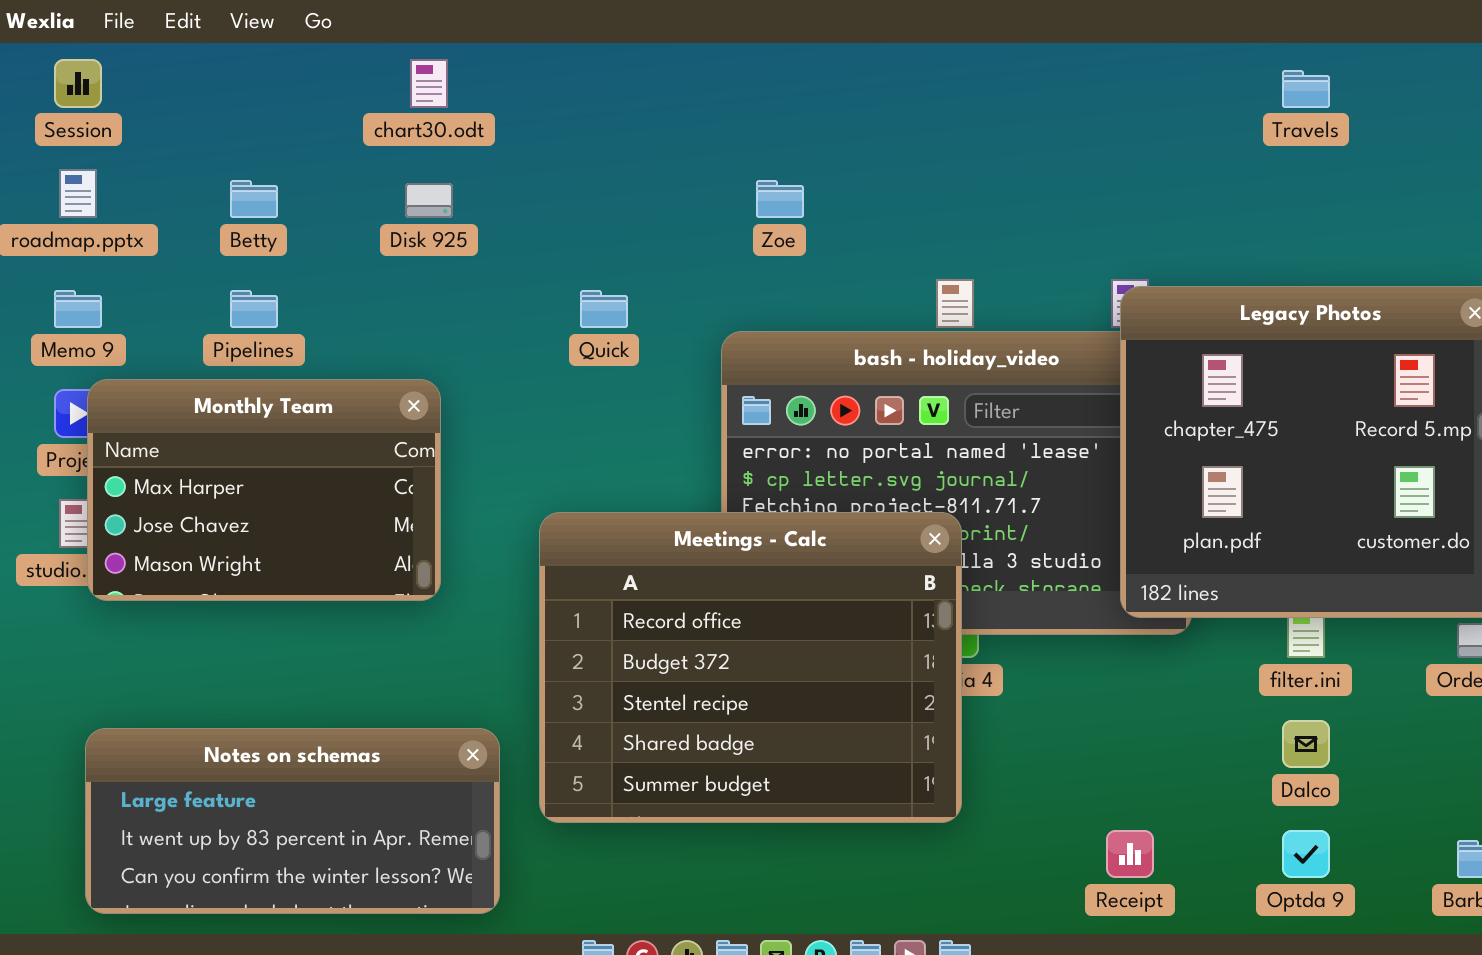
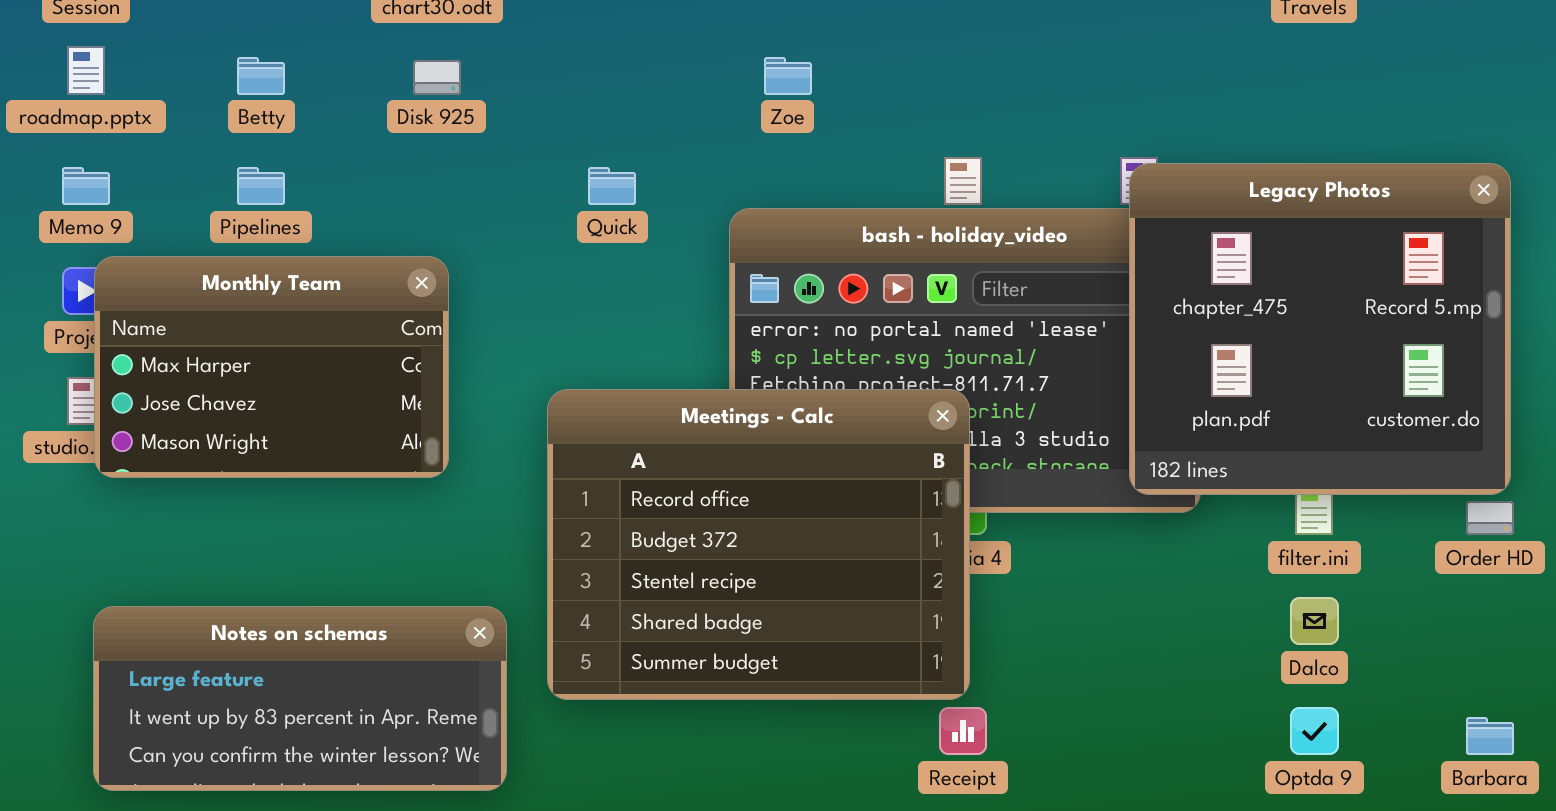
Receipt: [1106,830,1154,878] -> [939,707,987,755], moved

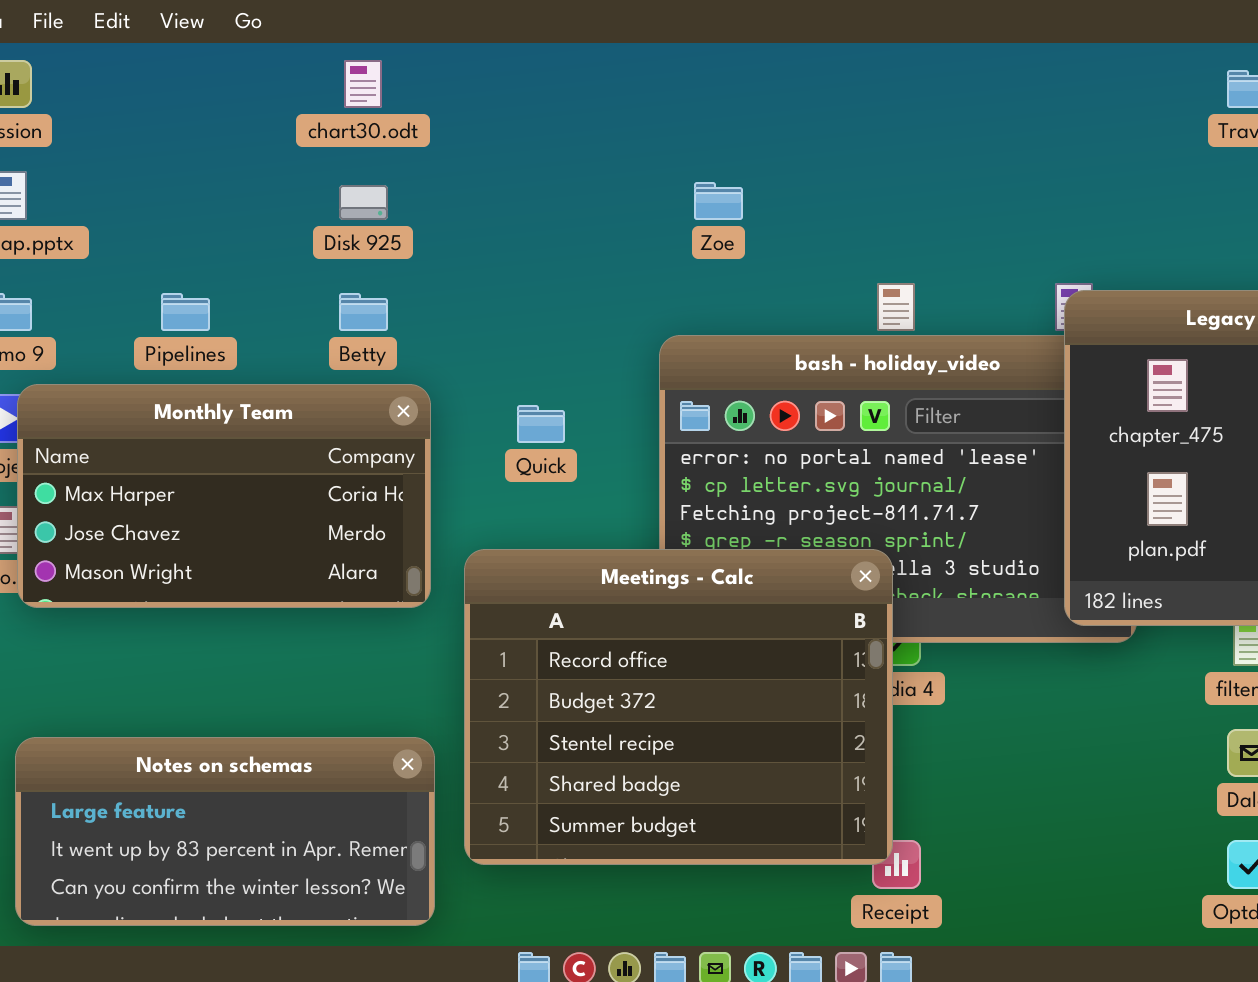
Betty: [237,57,285,95] -> [339,293,388,331], moved
Quick: [588,167,636,205] -> [517,405,565,443], moved
Monthly Team: [94,256,449,478] -> [17,384,431,608], resized
Meetings - Calc: [547,389,970,700] -> [464,549,893,865], moved

